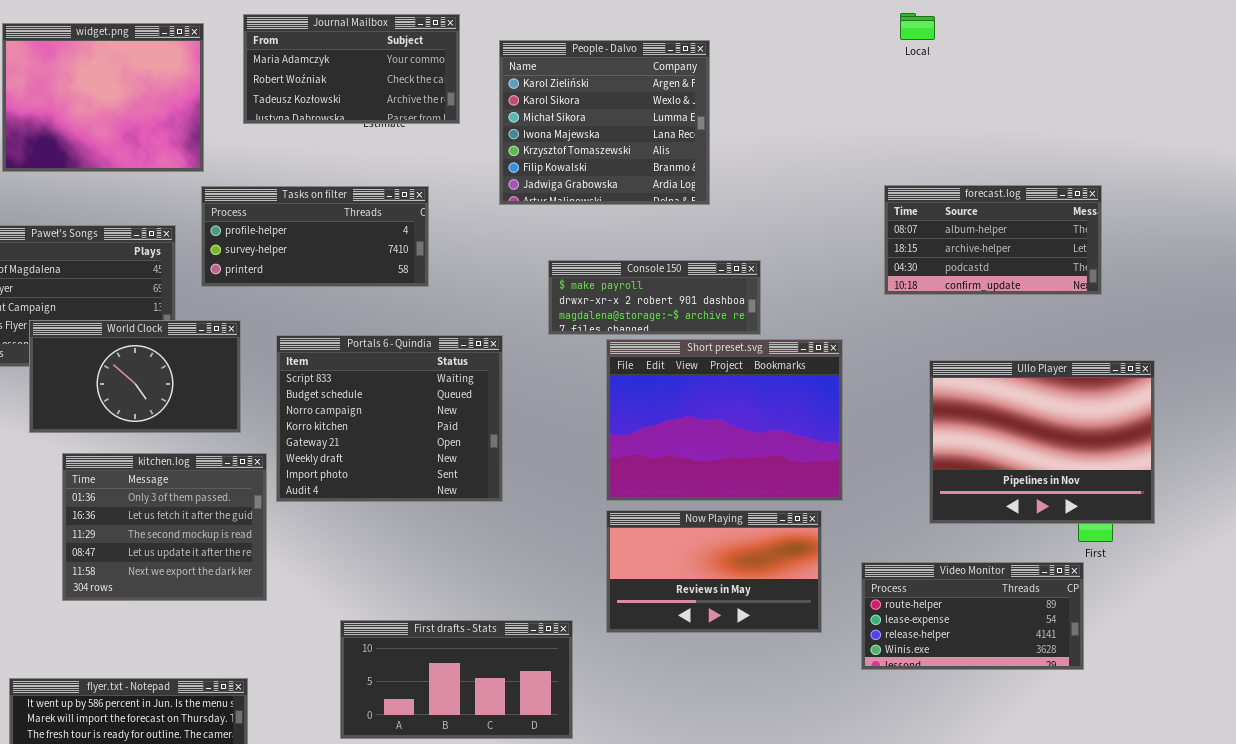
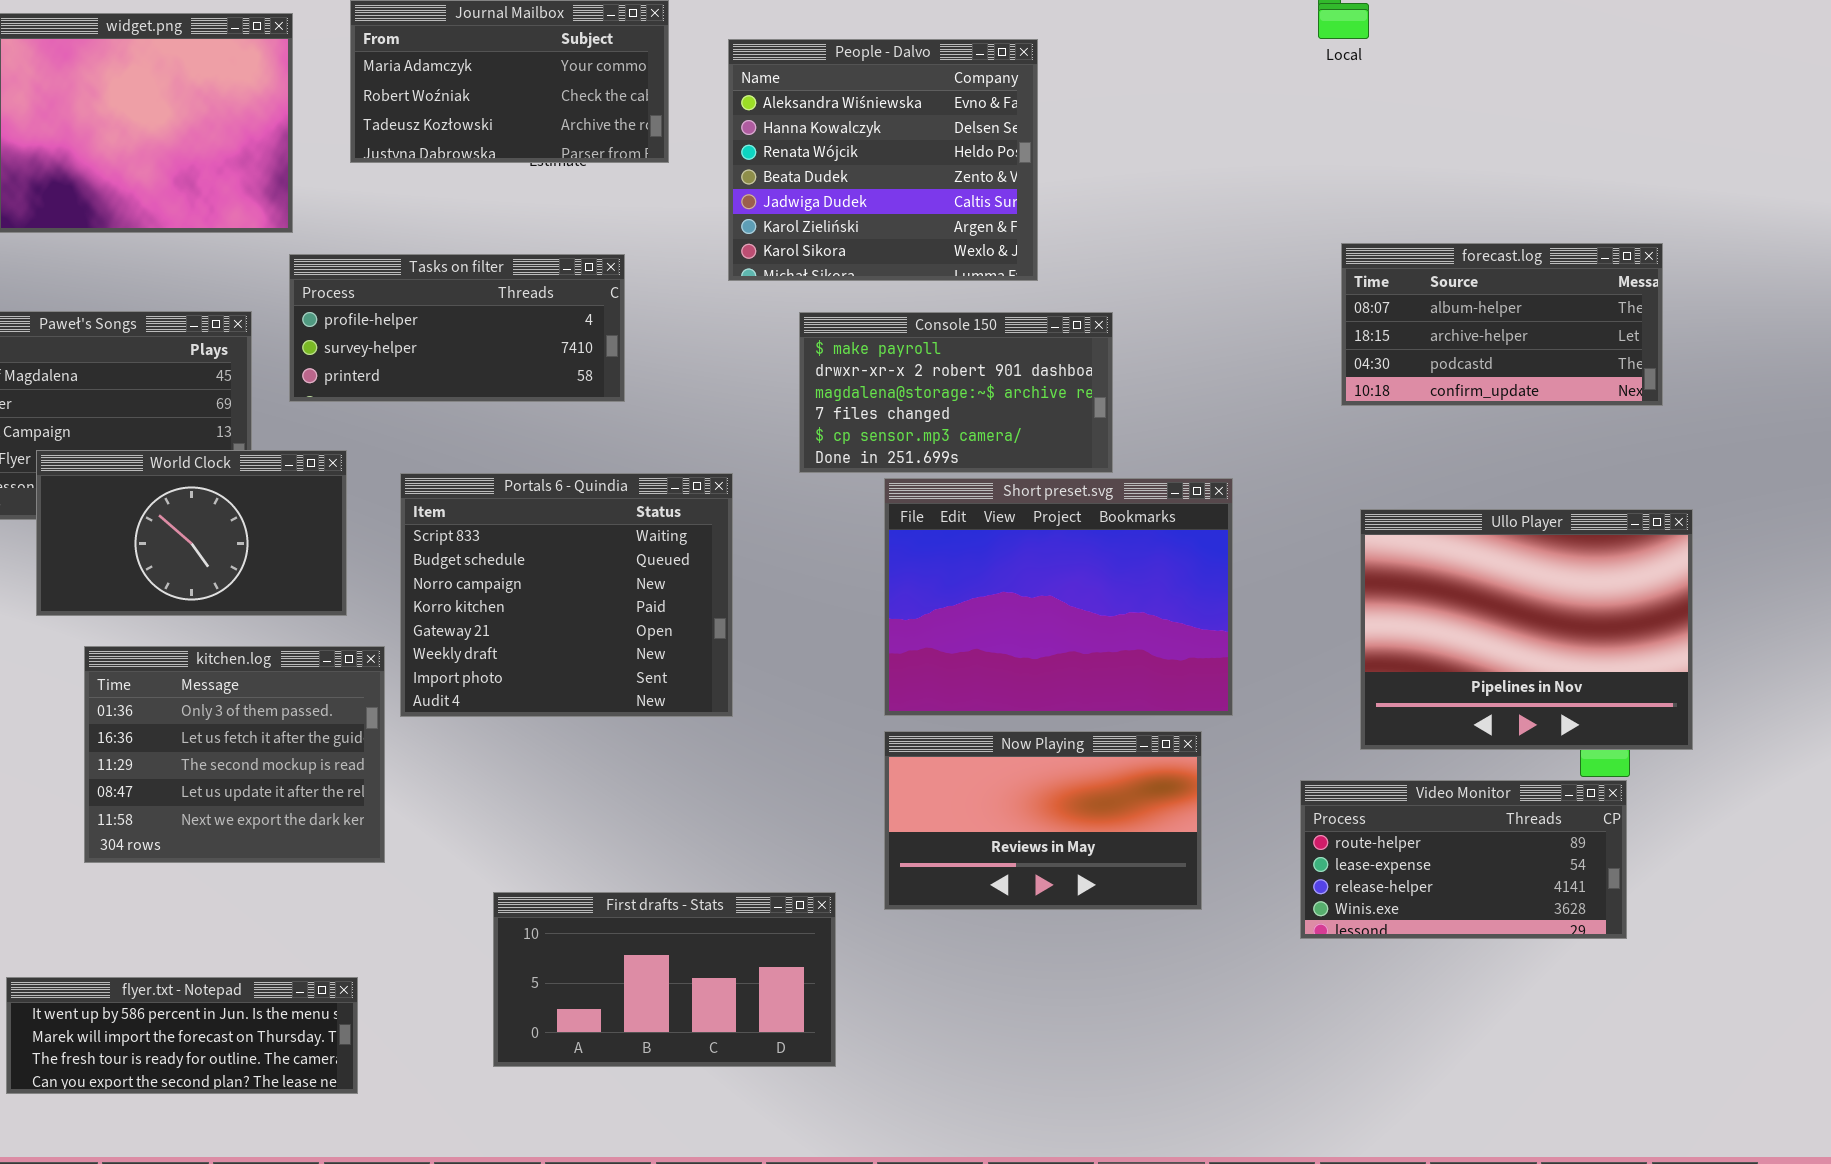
People - Dalvo: [499,40,710,205] -> [728,39,1038,281], scrolled up 5 rows
forecast.log: [884,185,1102,295] -> [1341,243,1663,406], moved
Console 150: [548,260,761,335] -> [799,312,1113,473], resized
Video Monitor: [861,562,1084,670] -> [1300,780,1627,939], moved

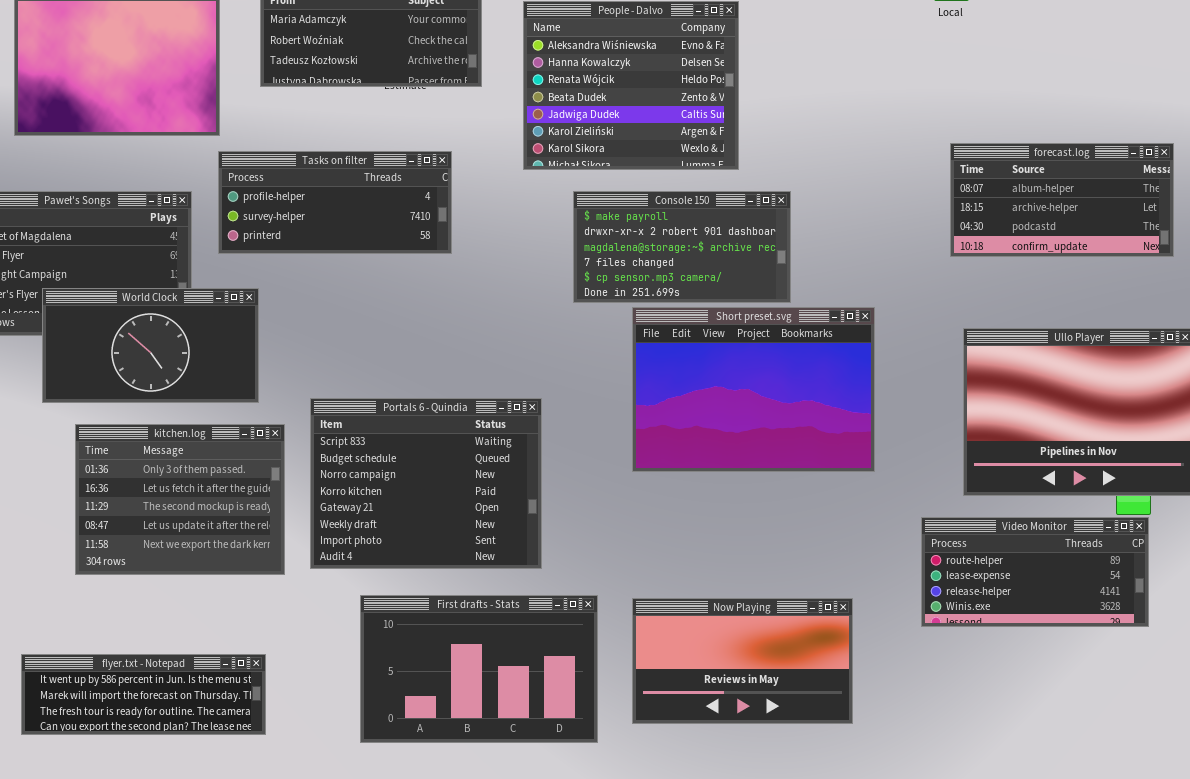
Portals 6 - Quindia: [400,473,733,717] -> [310,398,542,569], moved
Now Playing: [884,731,1202,910] -> [632,598,853,724], moved
First drafts - Stats: [493,892,836,1067] -> [360,595,598,743], resized

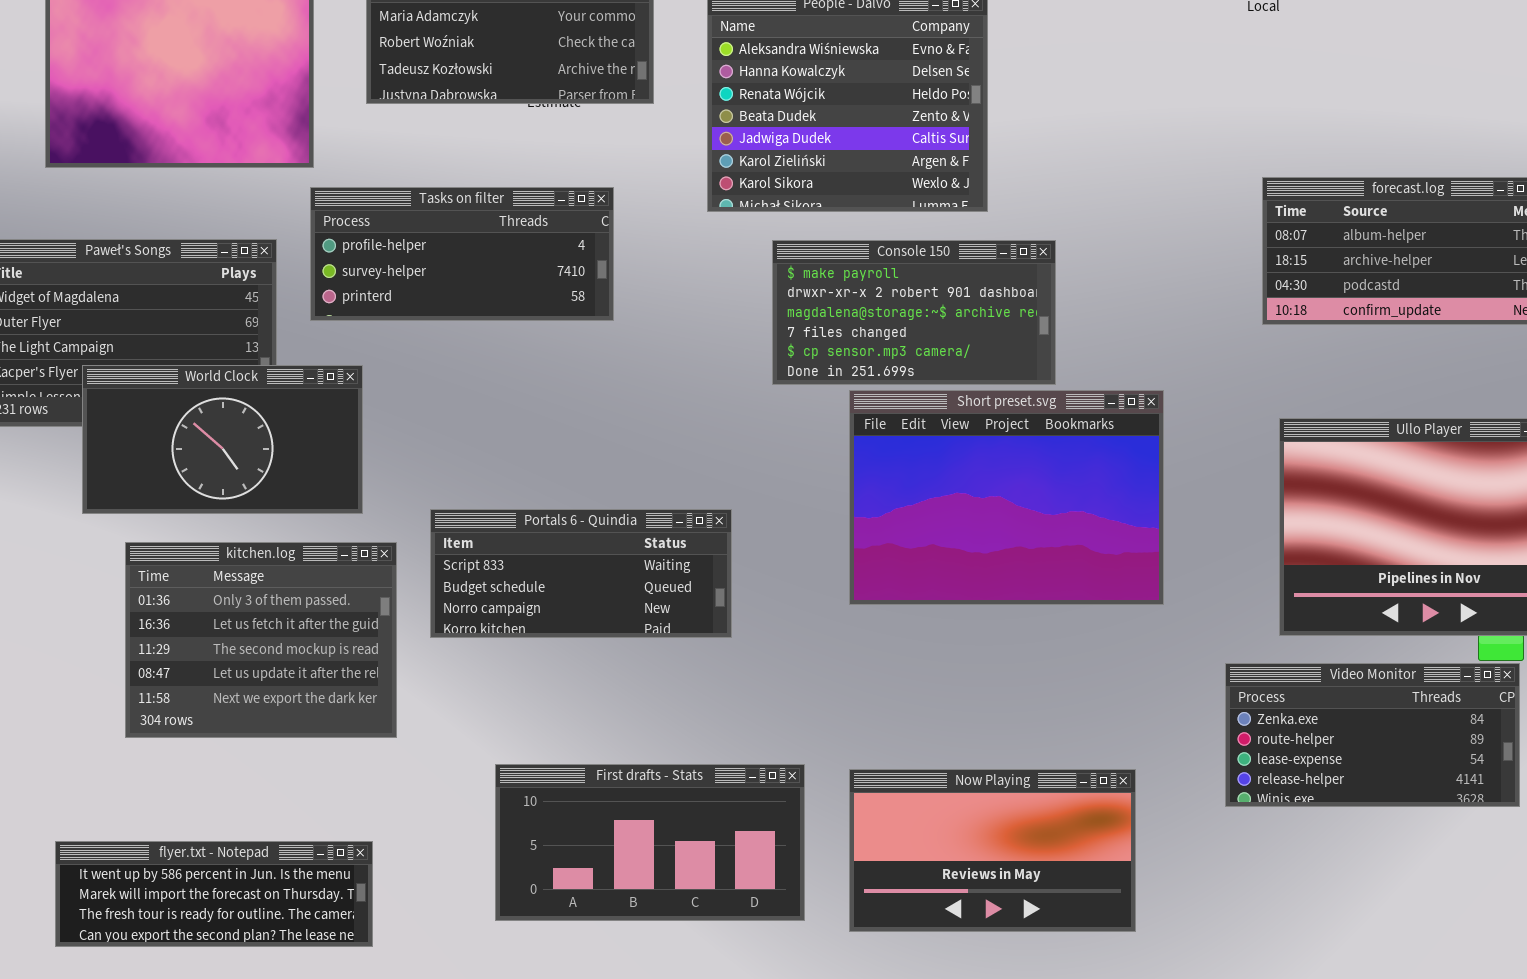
Portals 6 - Quindia: [310,398,542,569] -> [430,509,732,638], resized
Video Monitor: [921,517,1149,627] -> [1225,663,1520,807], scrolled up 1 row
First drafts - Stats: [360,595,598,743] -> [495,764,805,921], resized

